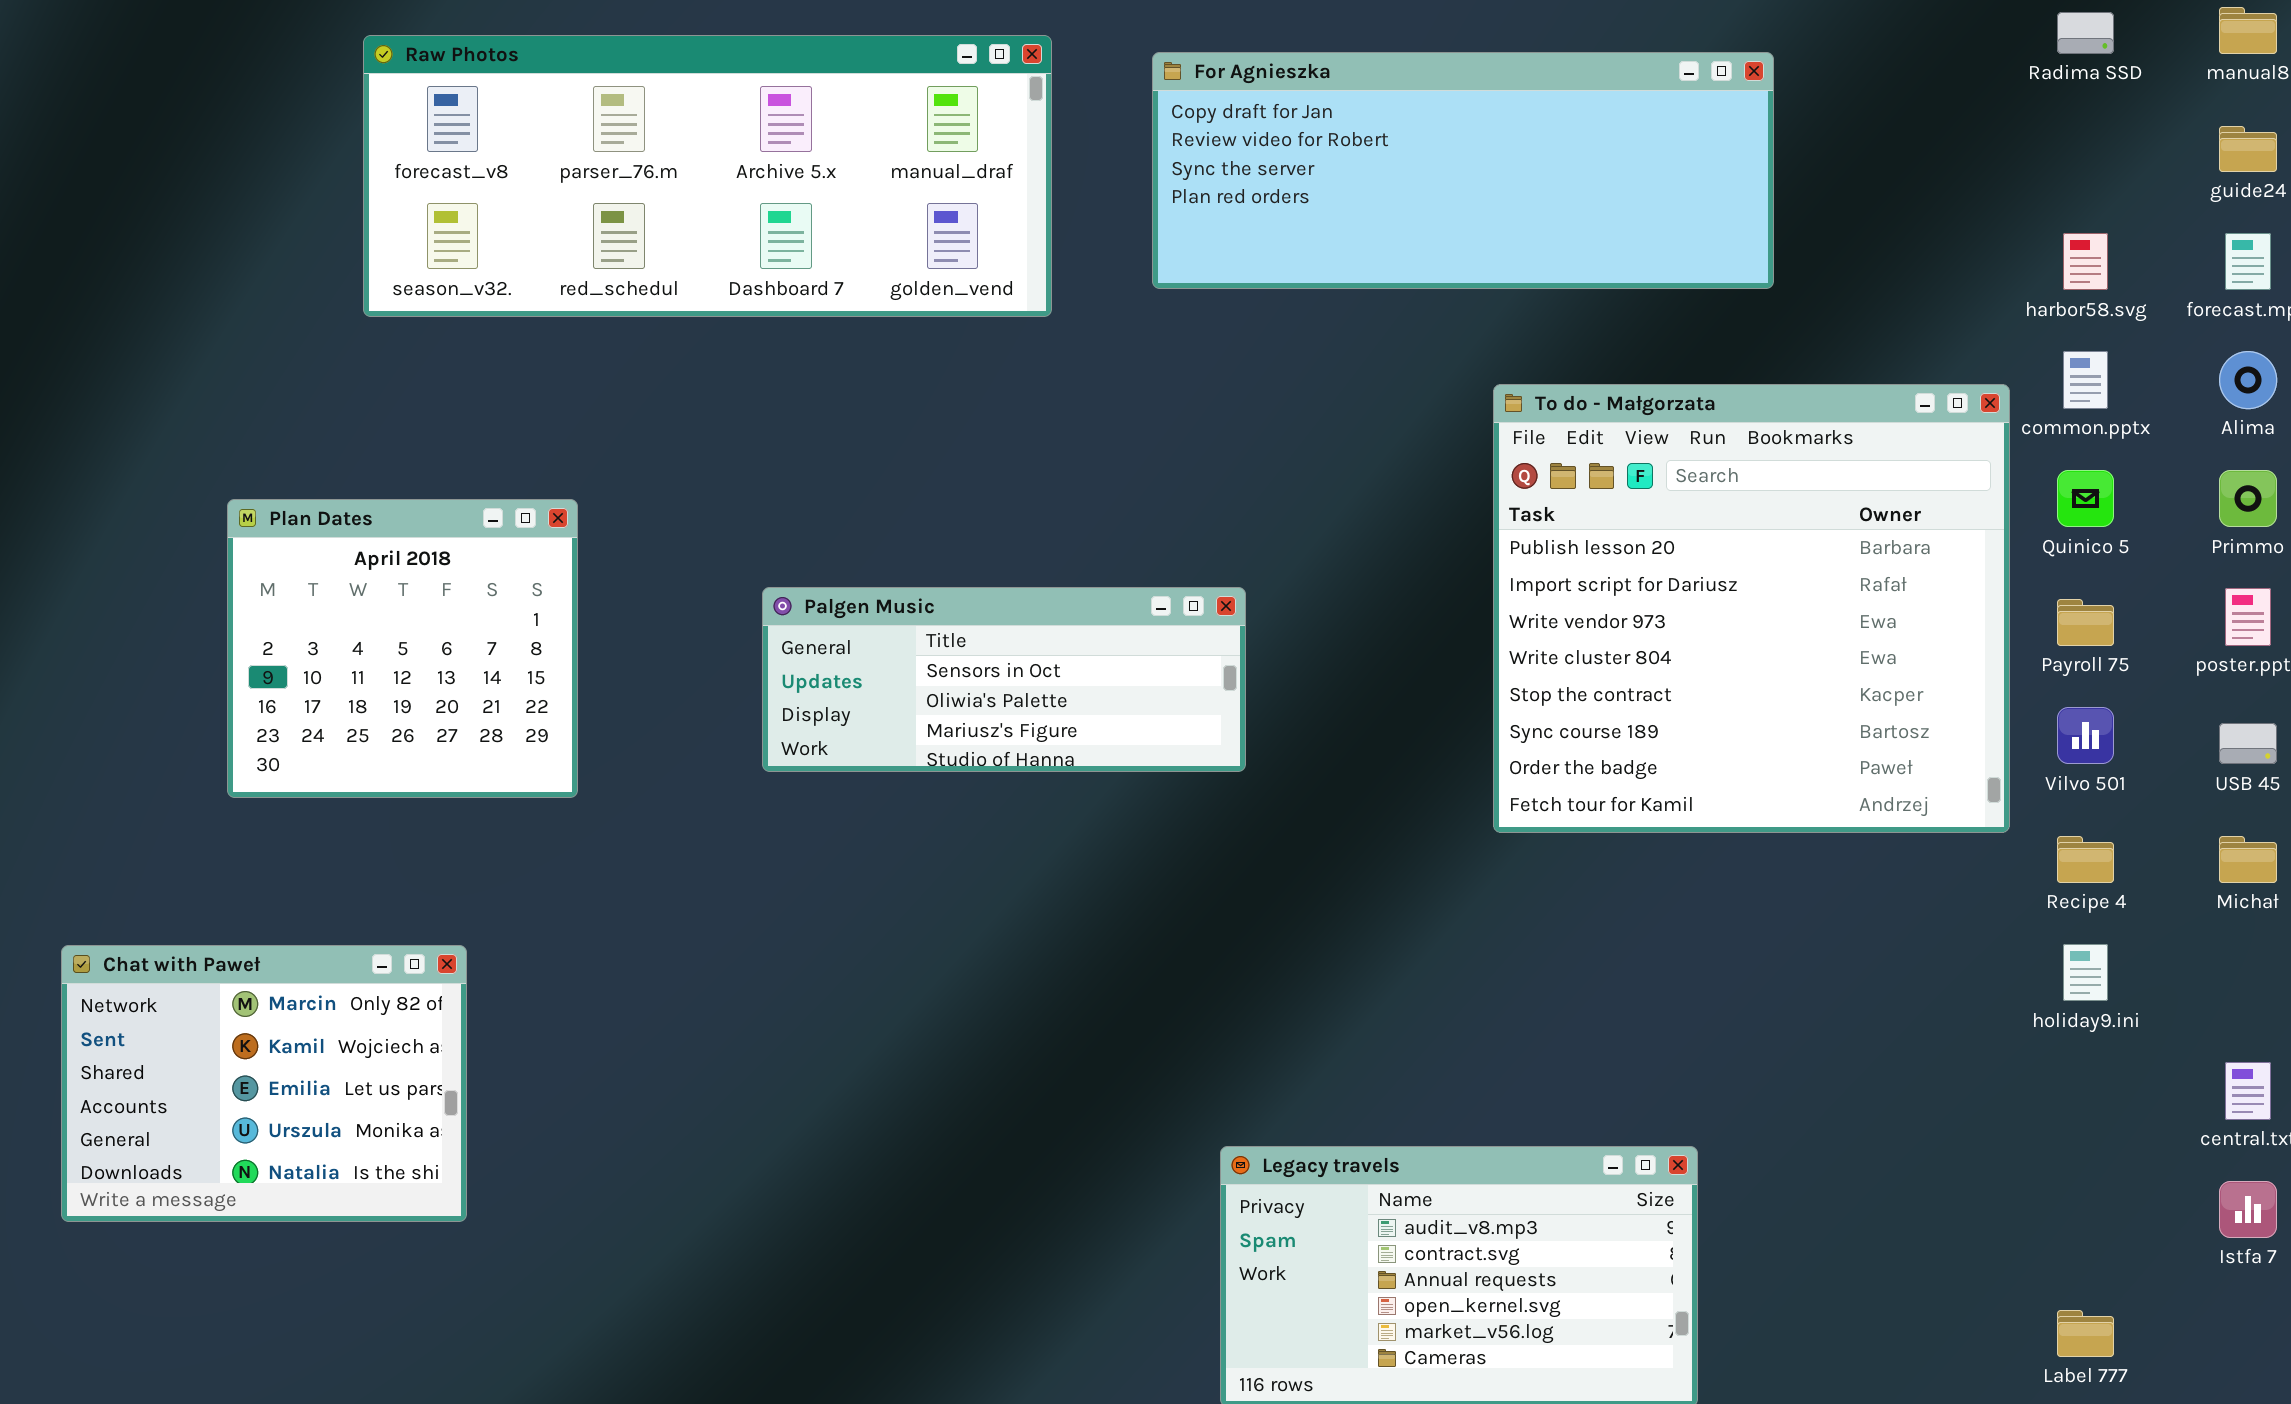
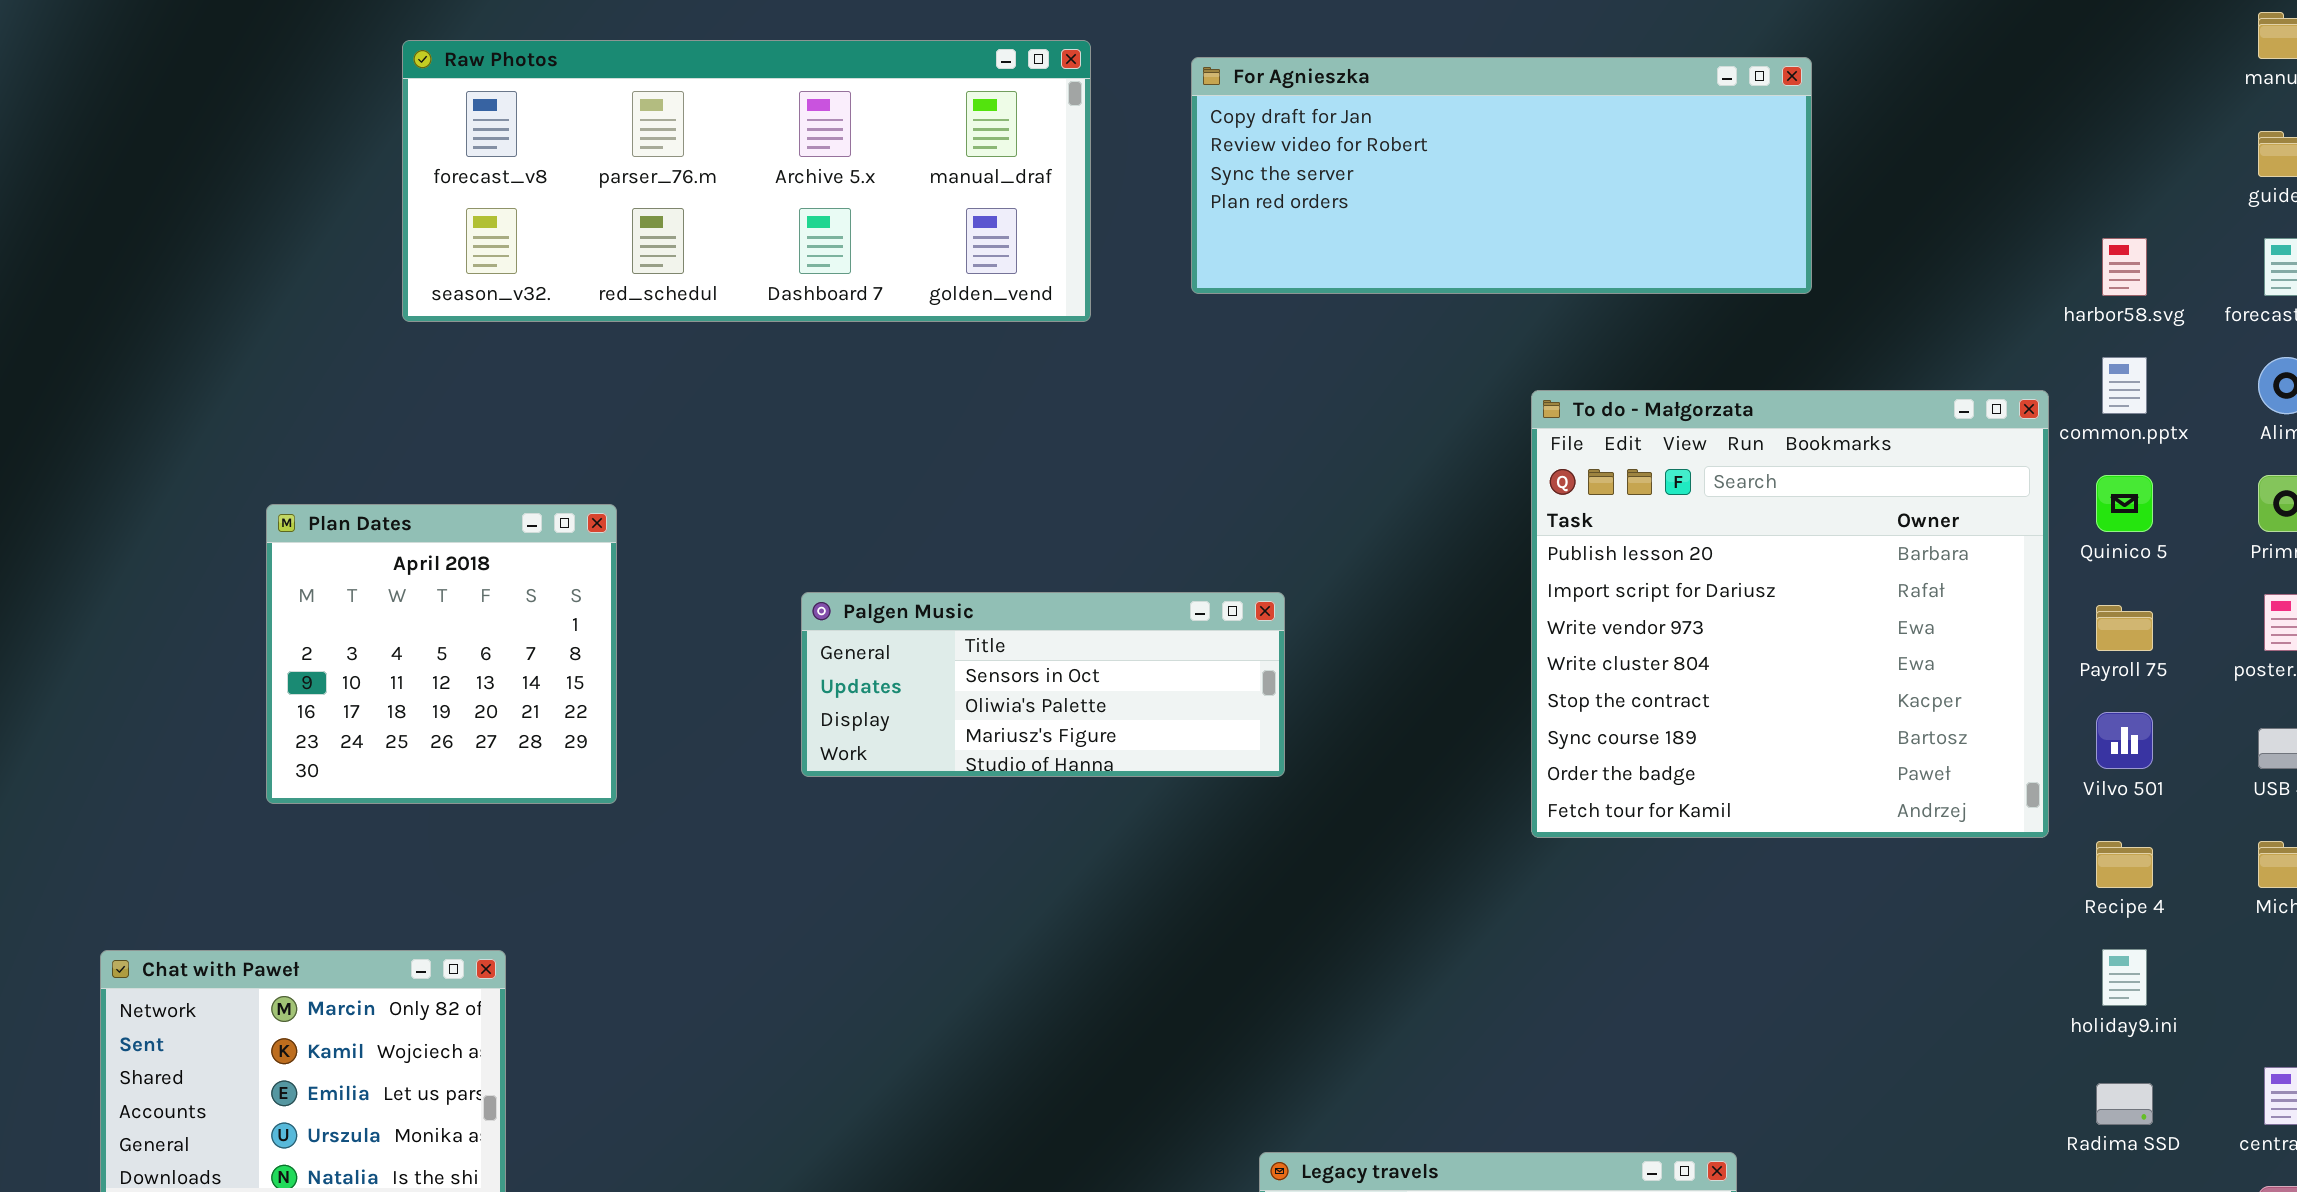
Radima SSD: [2057,12,2114,54] -> [2096,1083,2153,1125], moved

